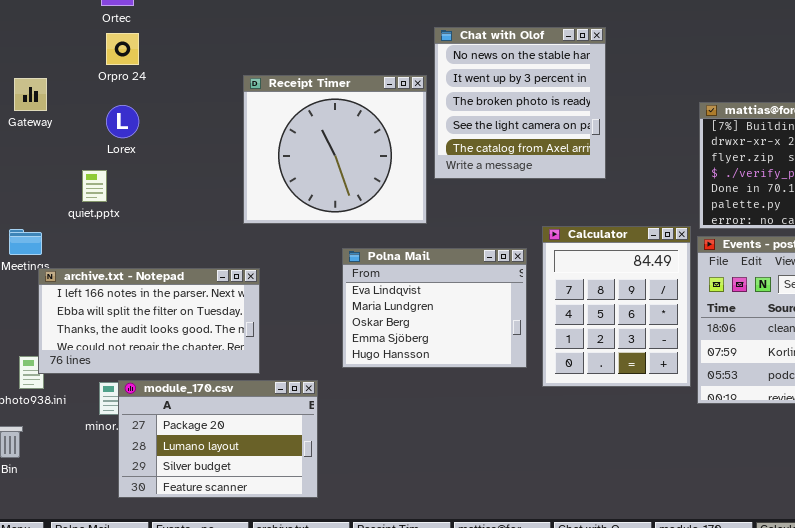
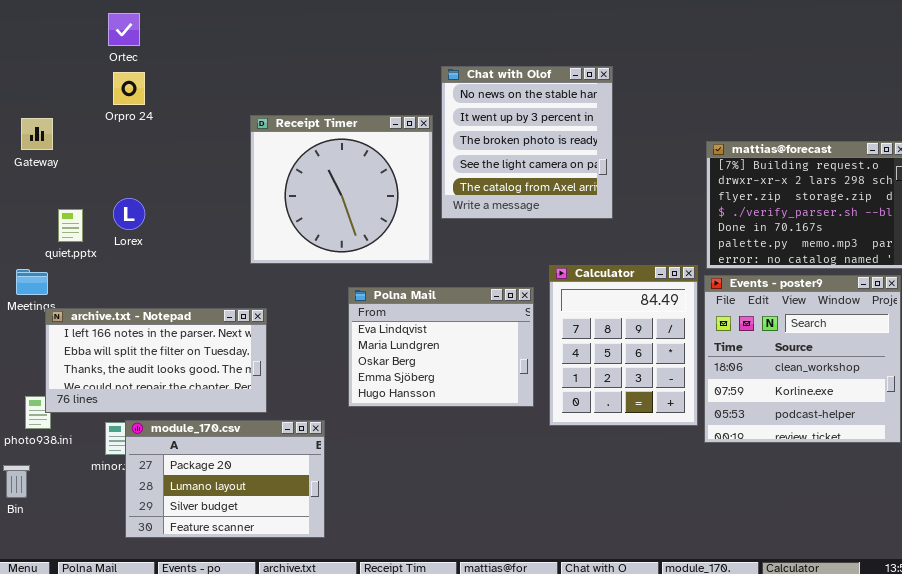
Lorex: [106,105,139,138] -> [113,198,145,230], moved
quiet.pptx: [82,170,107,202] -> [58,209,83,242], moved

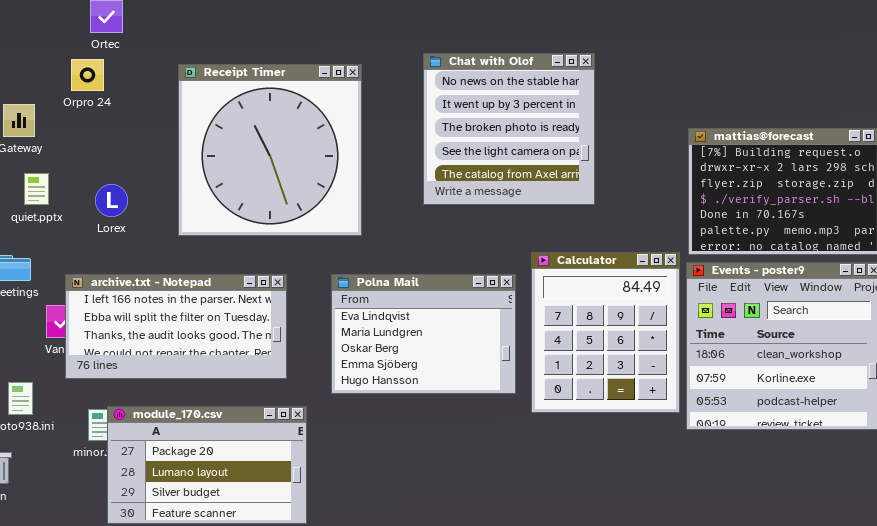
Orpro 24: [113,72,145,105] -> [71,59,104,91], moved
Receipt Timer: [250,115,433,264] -> [178,64,362,236], moved, resized
quiet.pptx: [58,209,83,242] -> [24,173,49,205], moved
archive.txt - Notepad: [45,308,267,413] -> [65,274,287,379], moved

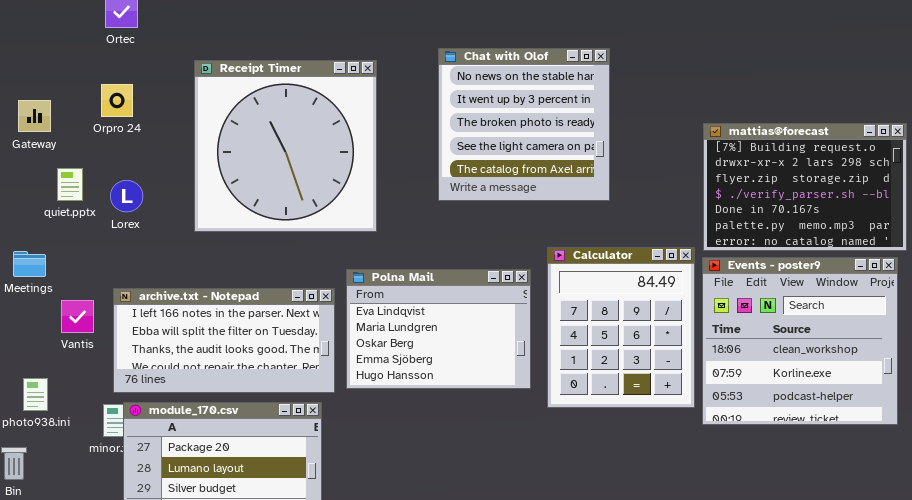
Orpro 24: [71,59,104,91] -> [101,84,133,117], moved
quiet.pptx: [24,173,49,205] -> [57,168,83,201], moved
archive.txt - Notepad: [65,274,287,379] -> [113,288,335,393], moved

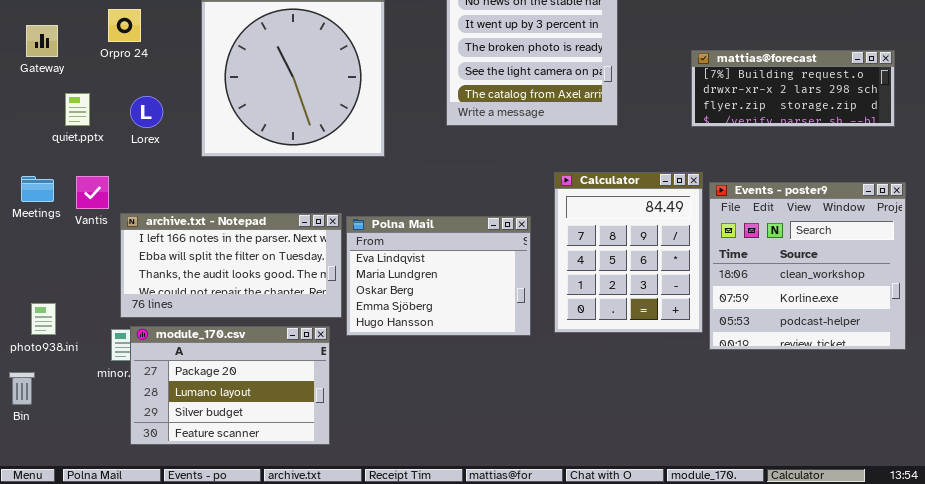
mattias@forecast: [703,123,907,251] -> [691,50,895,127], moved, resized
Lorex: [110,180,143,212] -> [130,96,163,128], moved
Polna Mail: [346,269,531,389] -> [346,216,531,336], moved
Vantis: [61,300,94,333] -> [76,176,109,209], moved

